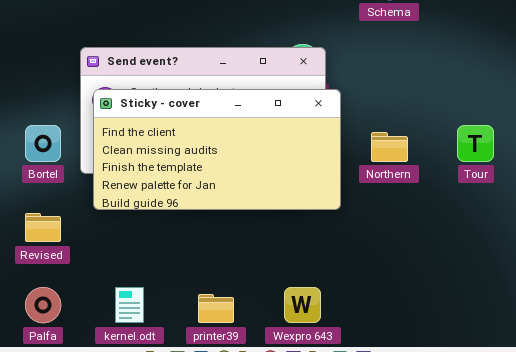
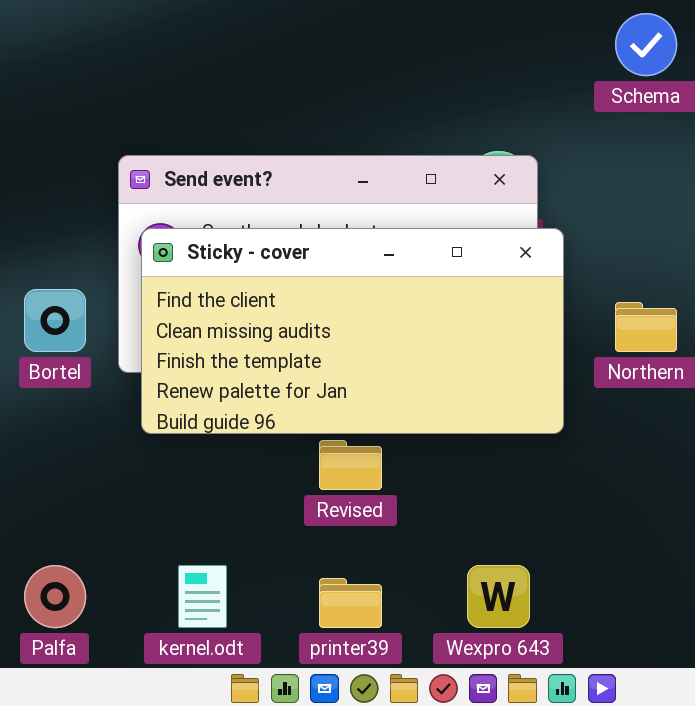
Revised: [25,213,61,242] -> [319,440,382,490], moved

